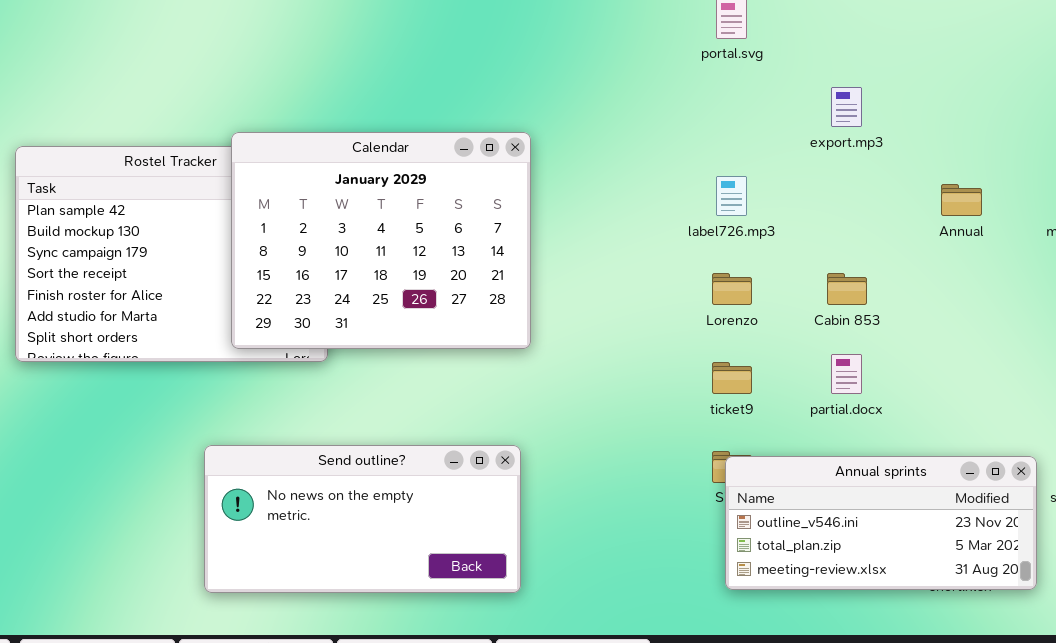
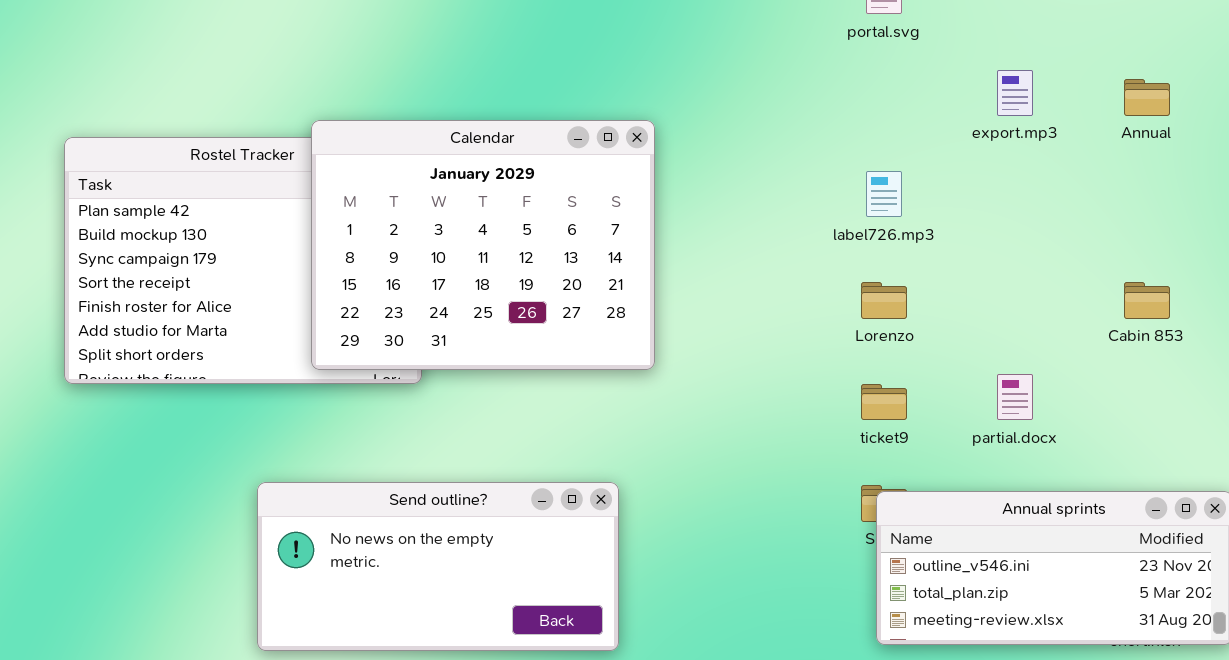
Annual: [941,184,982,216] -> [1124,79,1170,116], moved
Cabin 853: [827,273,867,305] -> [1124,282,1170,319], moved
Send outline?: [204,445,521,593] -> [257,482,619,651], moved

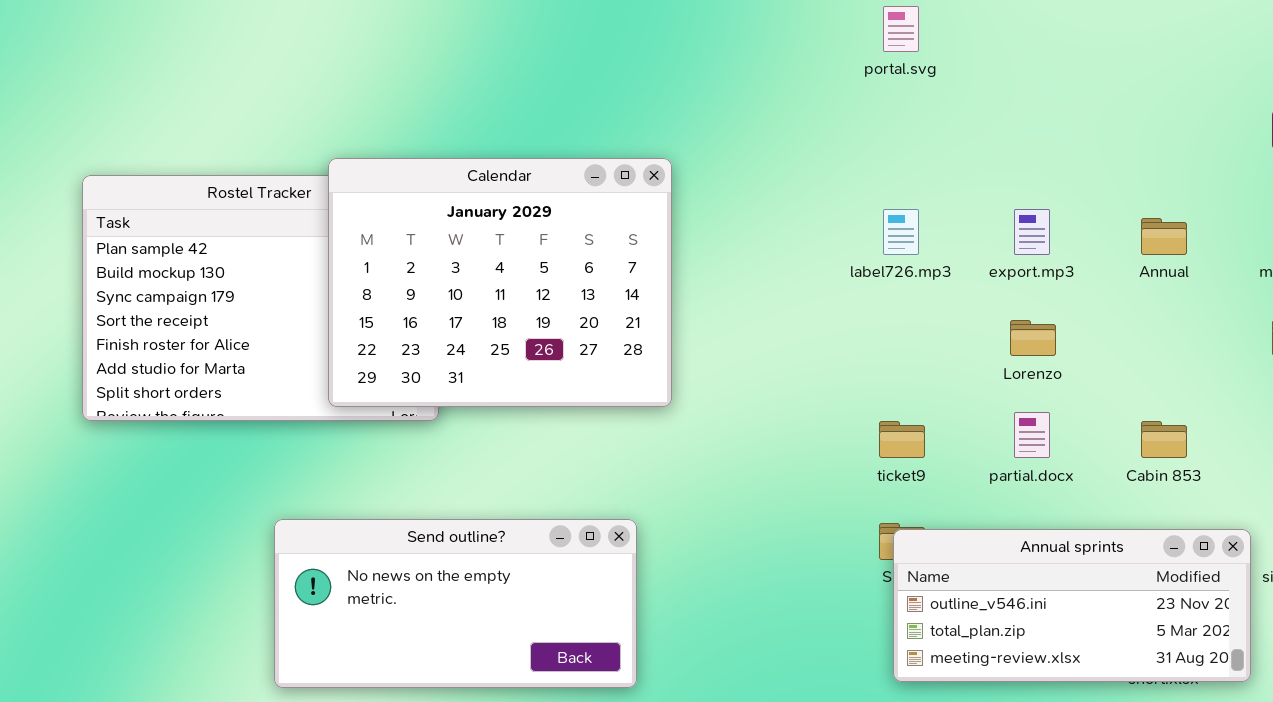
export.mp3: [997,70,1033,116] -> [1014,209,1050,255], moved
Annual: [1124,79,1170,116] -> [1141,218,1187,255], moved
Lorenzo: [861,282,907,319] -> [1010,320,1056,356], moved
Cabin 853: [1124,282,1170,319] -> [1141,421,1187,458], moved

